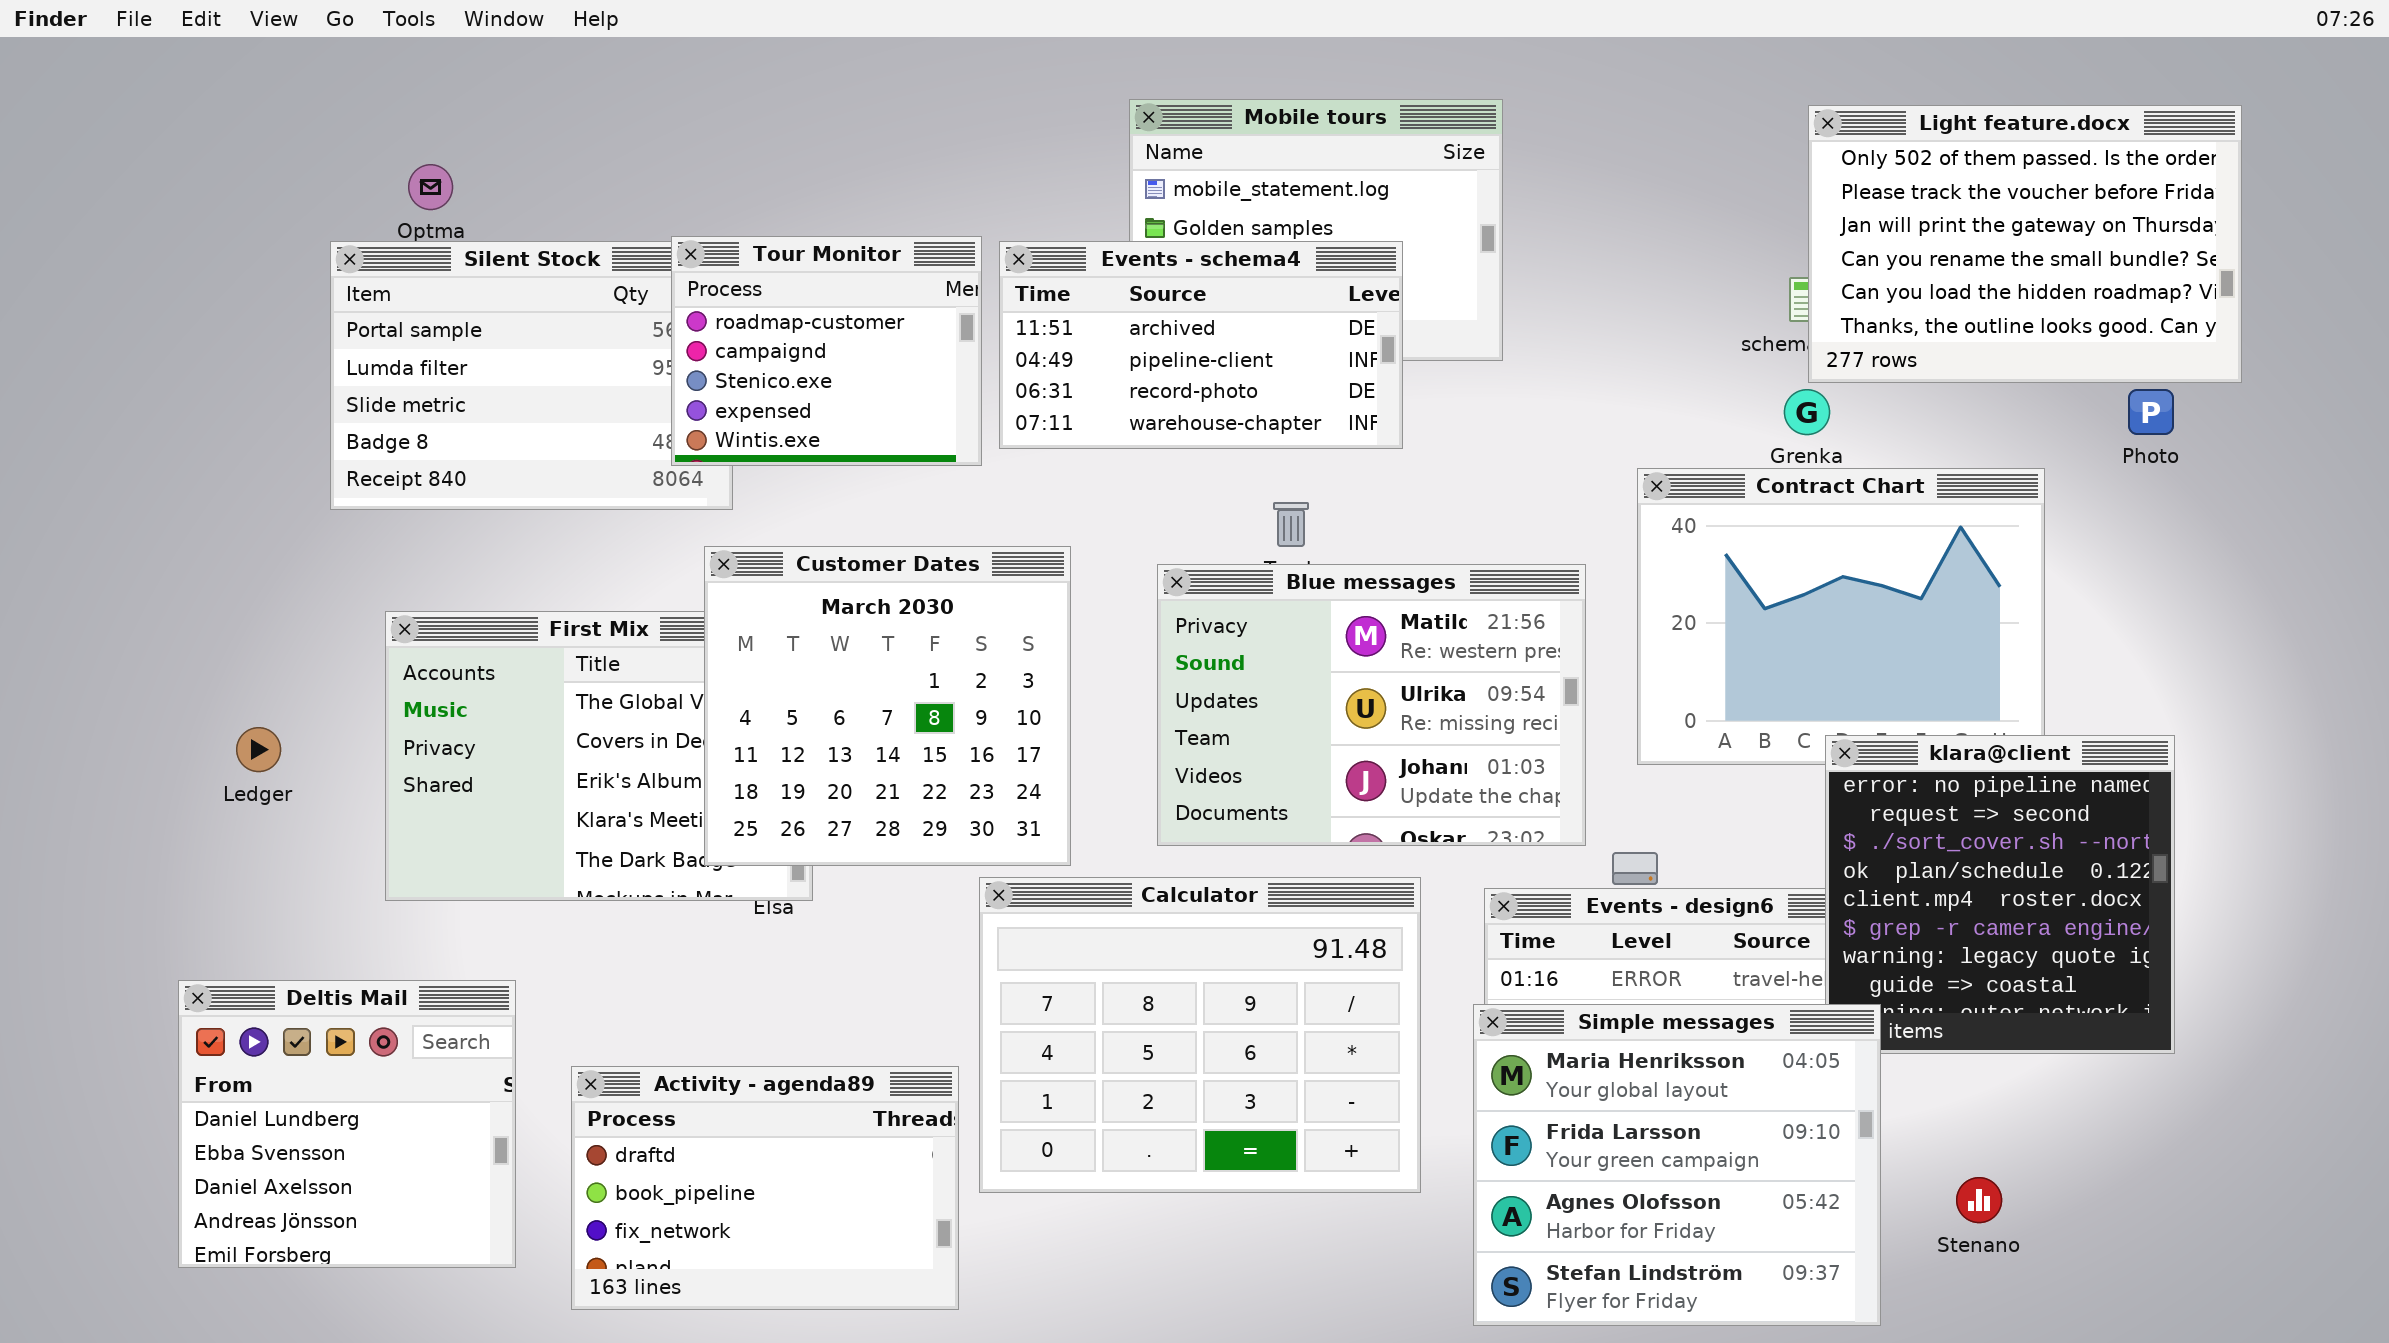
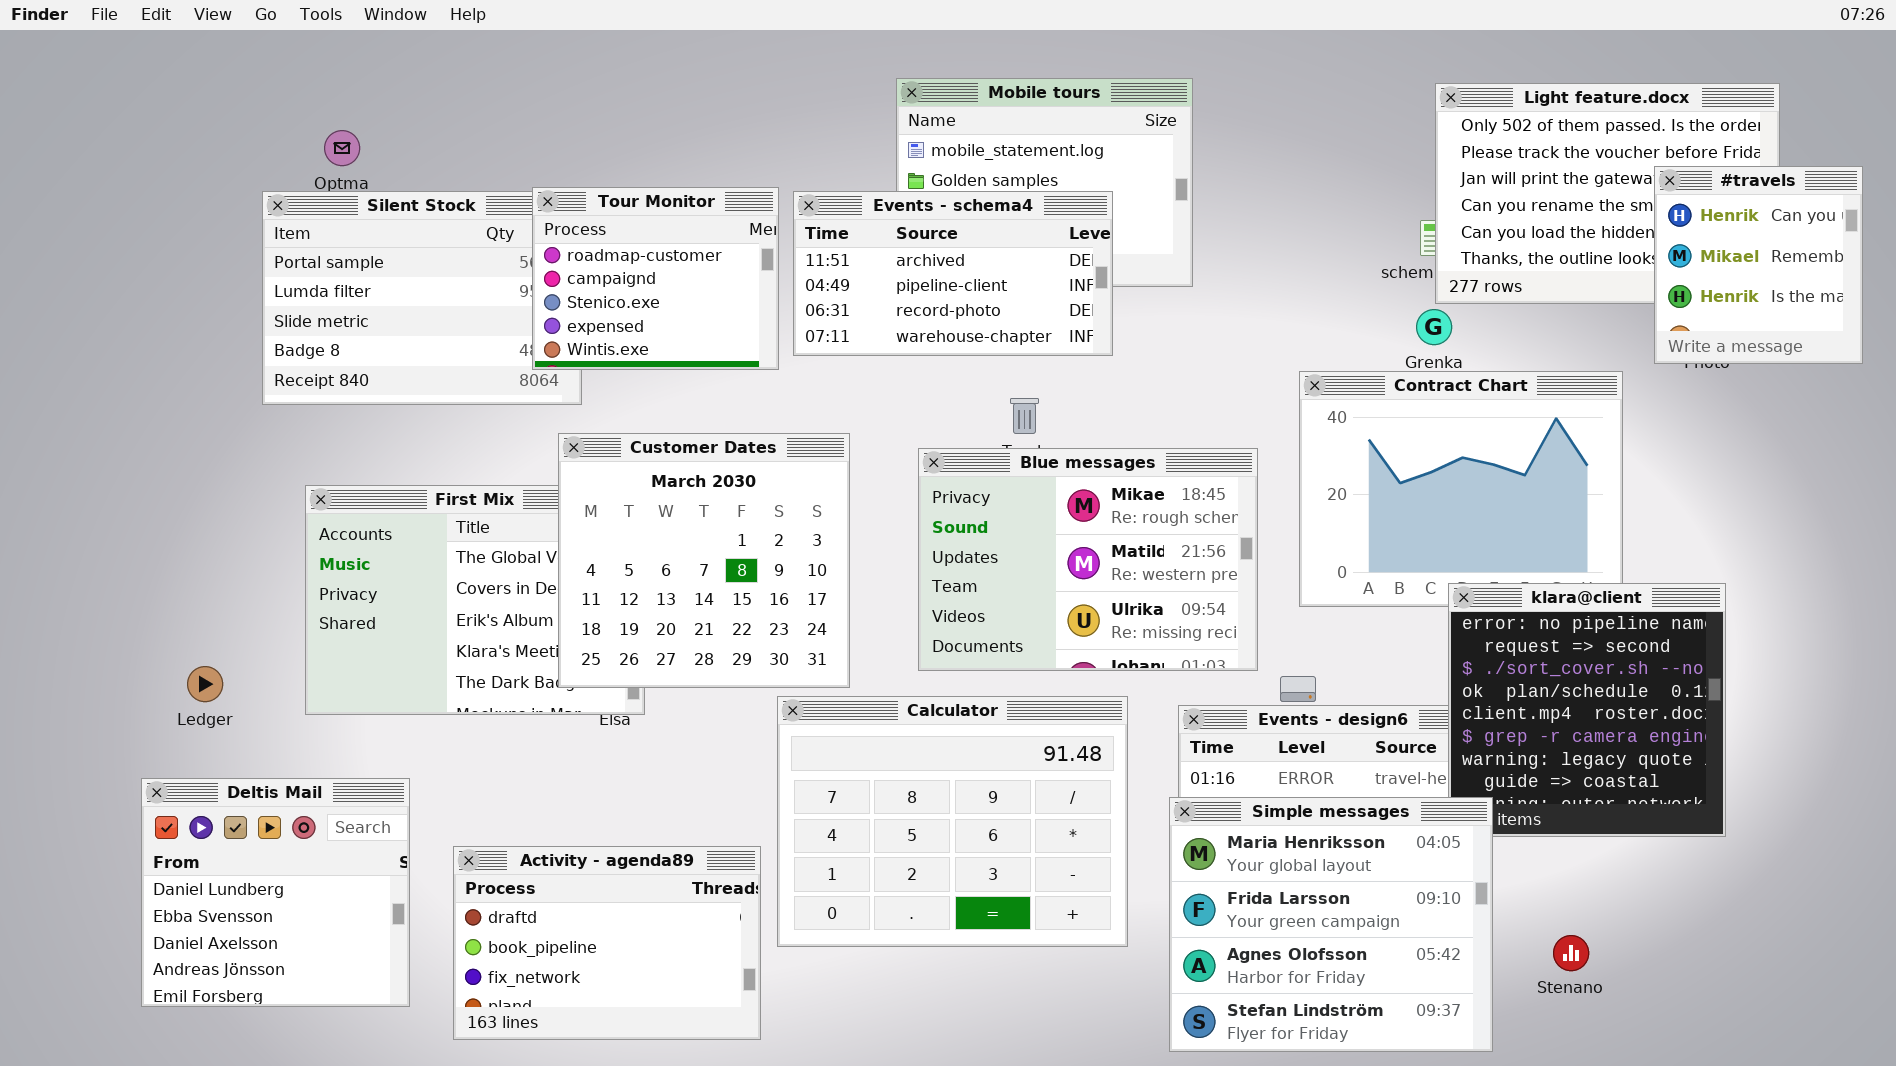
#travels: none -> [1654,166,1863,364], opened
Blue messages: [1157,564,1586,846] -> [918,448,1258,671], scrolled up 1 row
Ledger: [236,727,281,772] -> [187,666,223,702], moved

